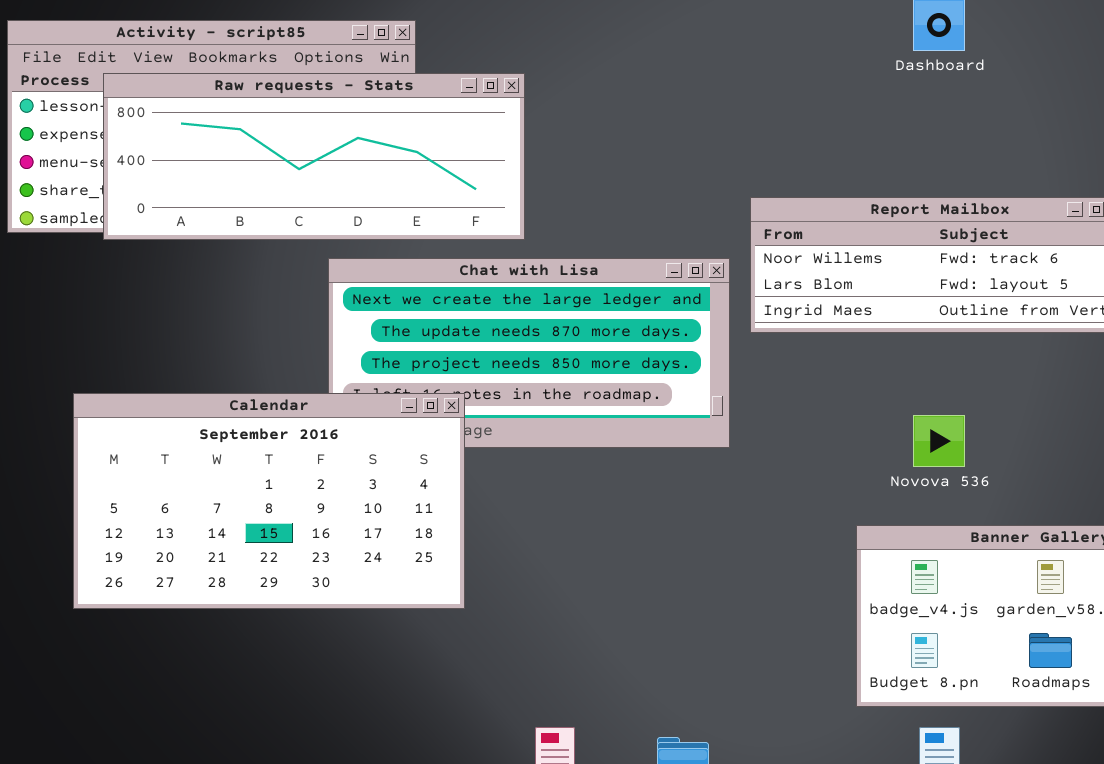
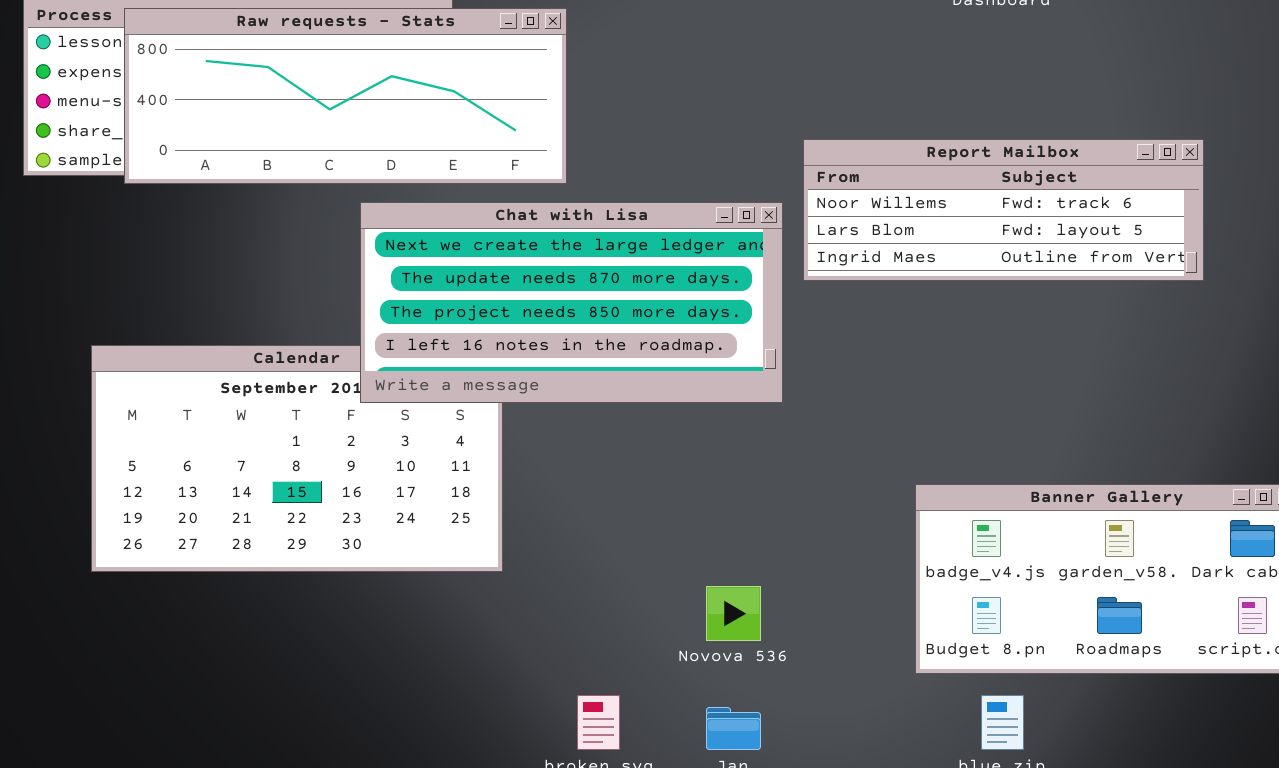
Chat with Lisa: [328,258,730,448] -> [360,202,783,403], raised
Novova 536: [913,415,965,467] -> [706,586,761,641], moved

